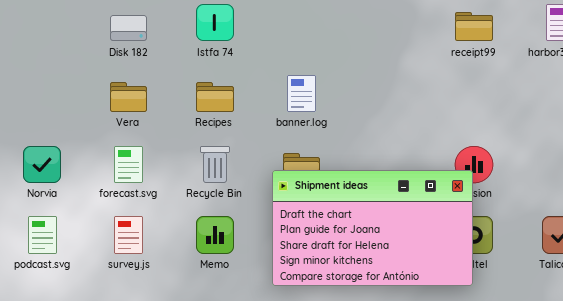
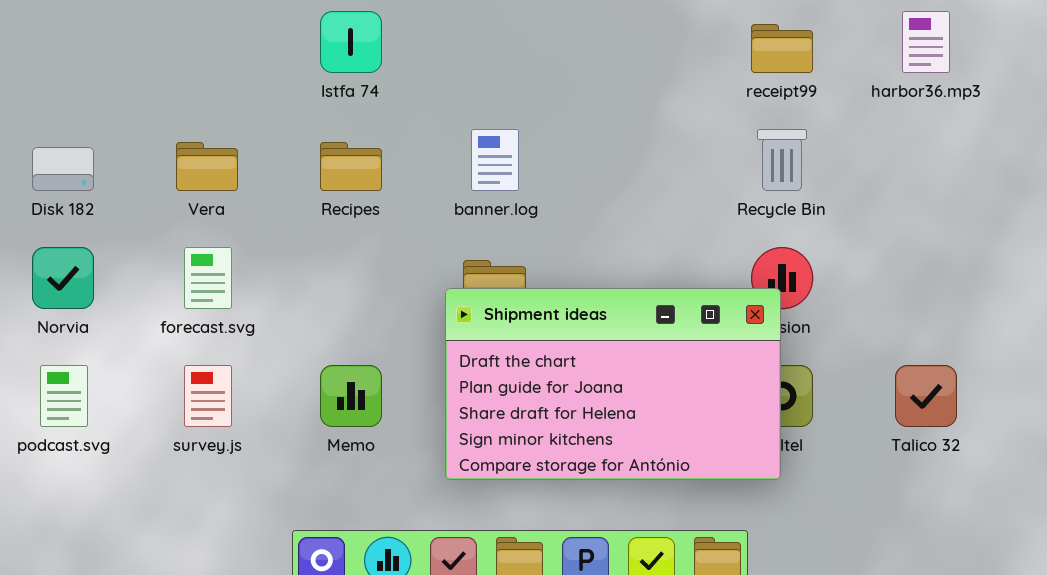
Disk 182: [110,15,147,41] -> [32,147,94,191], moved
Recycle Bin: [200,146,230,183] -> [757,129,807,191], moved

